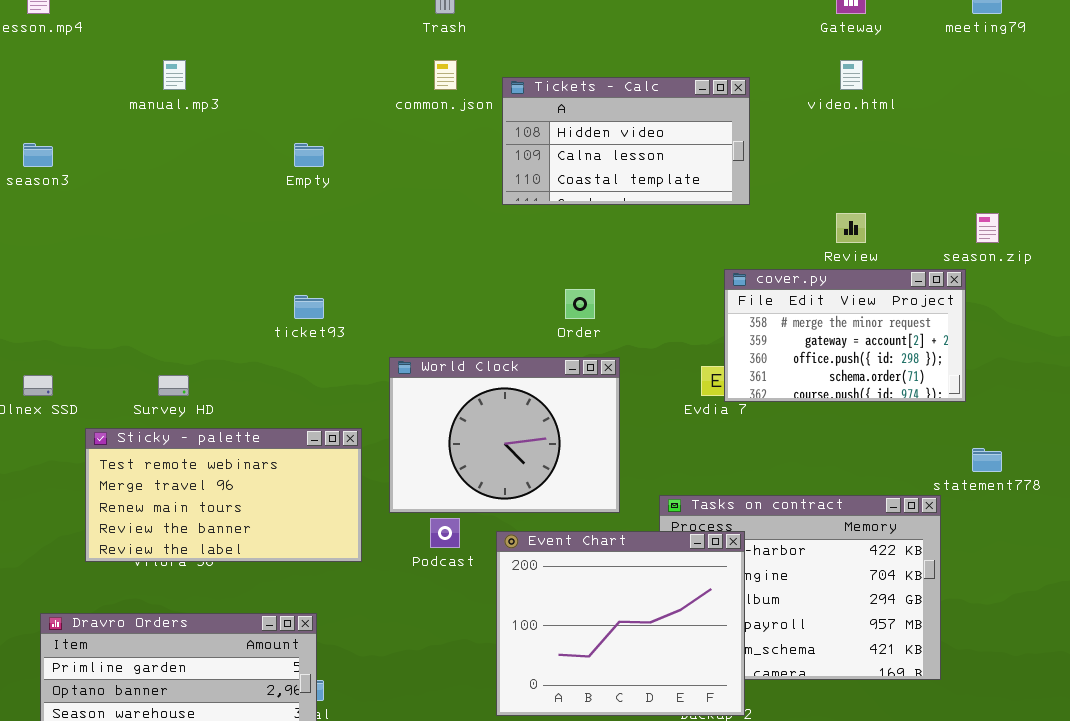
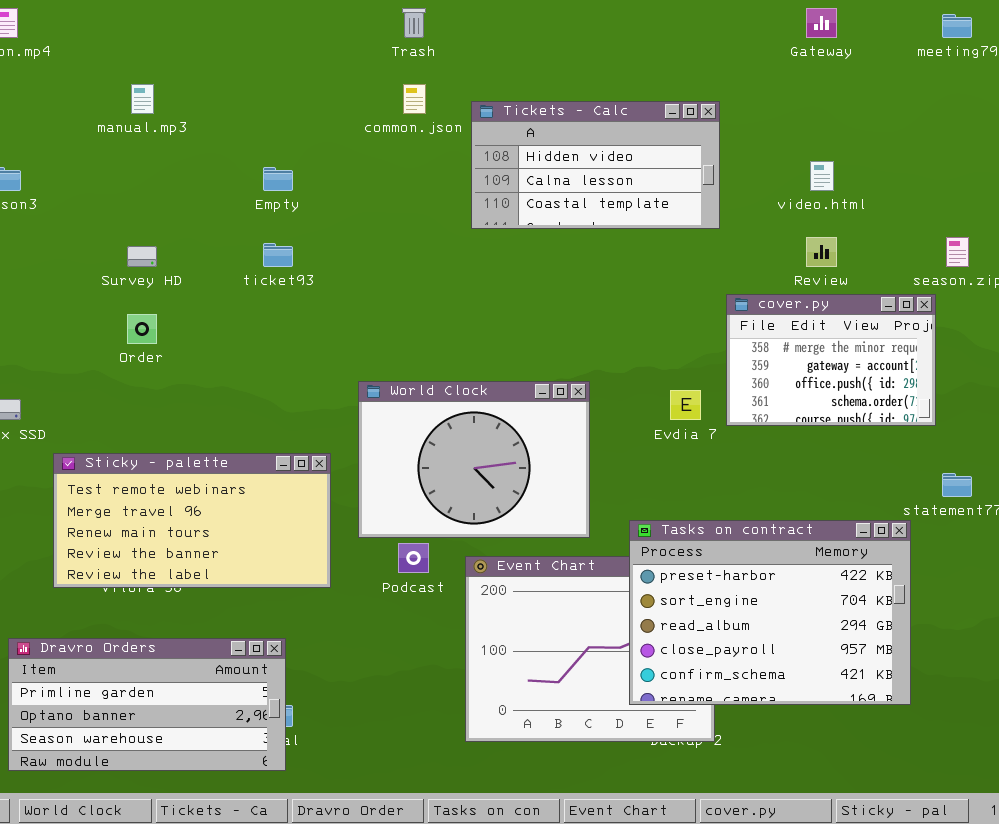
video.html: [840,60,863,90] -> [810,161,834,191], moved
cover.py: [724,269,966,402] -> [726,294,936,426], resized
Order: [565,289,595,319] -> [127,314,157,344], moved
ticket93: [294,295,324,319] -> [263,243,293,267], moved
Survey HD: [158,375,189,396] -> [127,246,157,267], moved
Tasks on contract: [659,495,941,680] -> [629,520,911,705], raised

